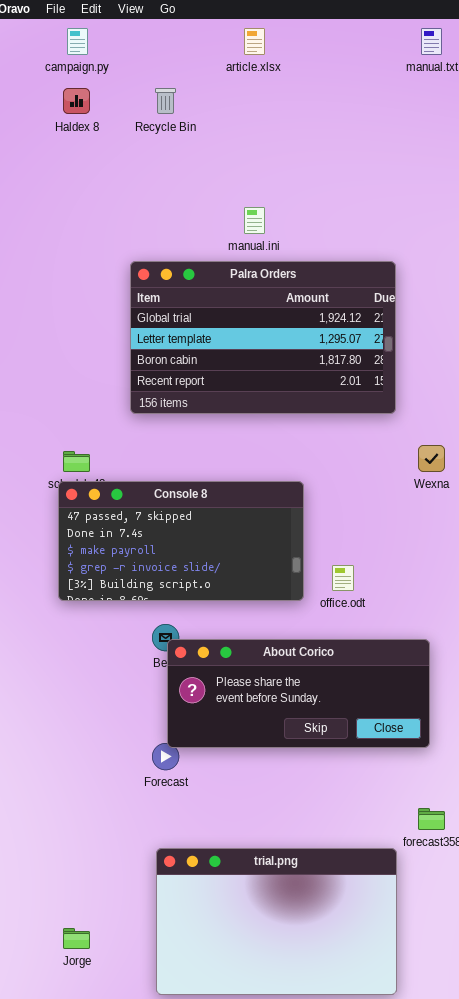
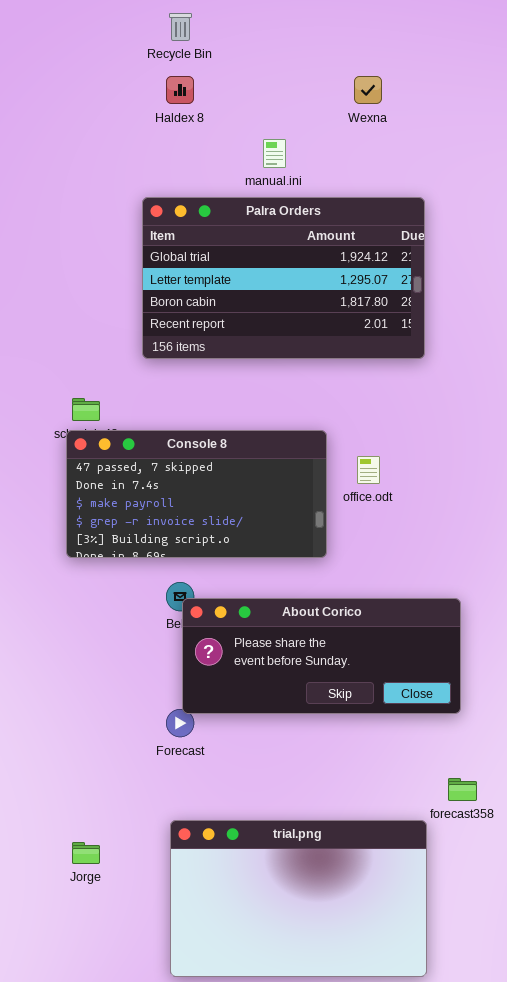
Haldex 8: [63,88,90,114] -> [166,76,194,104], moved
Wexna: [418,445,445,472] -> [354,76,382,104], moved
office.odt: [332,565,354,591] -> [357,456,380,484], moved
Jorge: [63,928,90,949] -> [72,842,100,864], moved

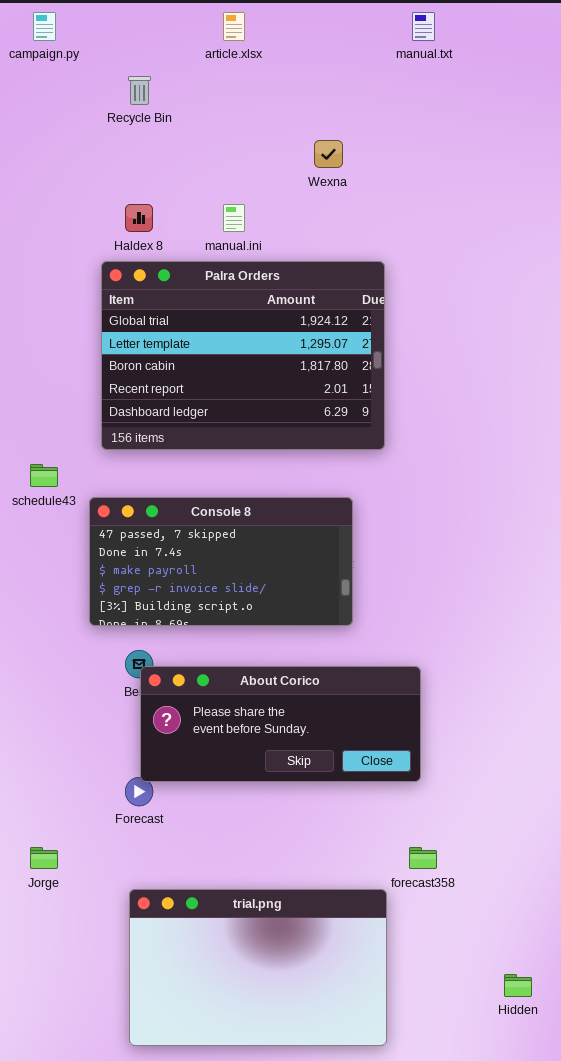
Haldex 8: [166,76,194,104] -> [125,204,153,232], moved
Palra Orders: [142,197,425,359] -> [101,261,385,450], resized
Console 8: [66,430,327,558] -> [89,497,353,626], moved
Jorge: [72,842,100,864] -> [30,847,58,869], moved

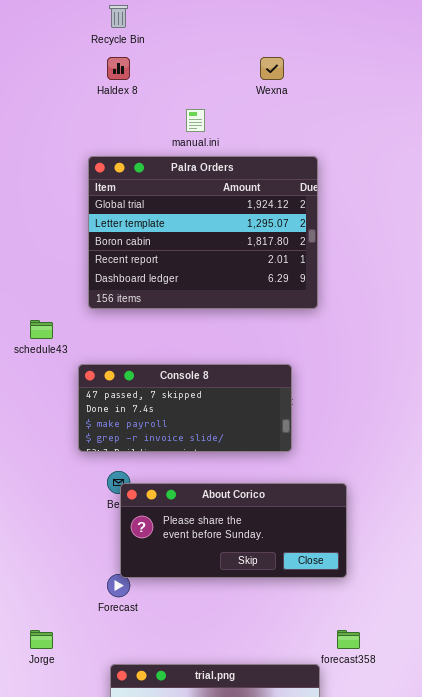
Haldex 8: [125,204,153,232] -> [107,57,130,80], moved
Console 8: [89,497,353,626] -> [78,364,292,452], resized

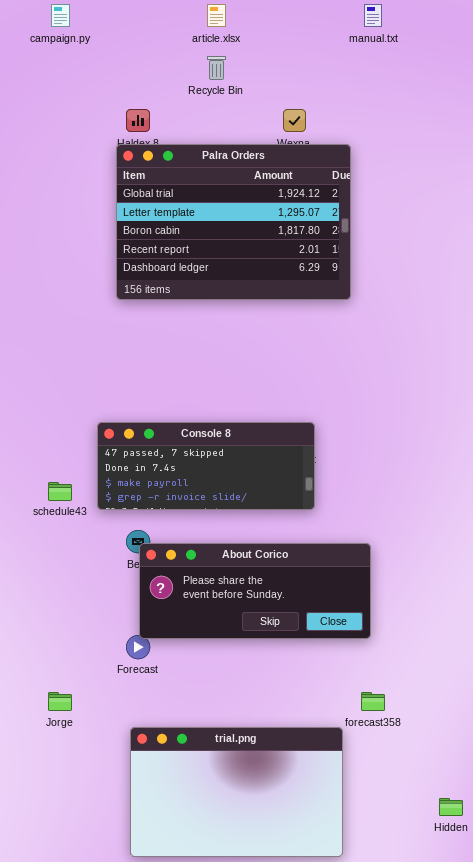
Recycle Bin: [109,5,128,28] -> [207,56,226,80], moved
Palra Orders: [88,156,318,309] -> [116,144,351,300], moved
schedule43: [30,320,53,339] -> [48,482,72,501], moved

